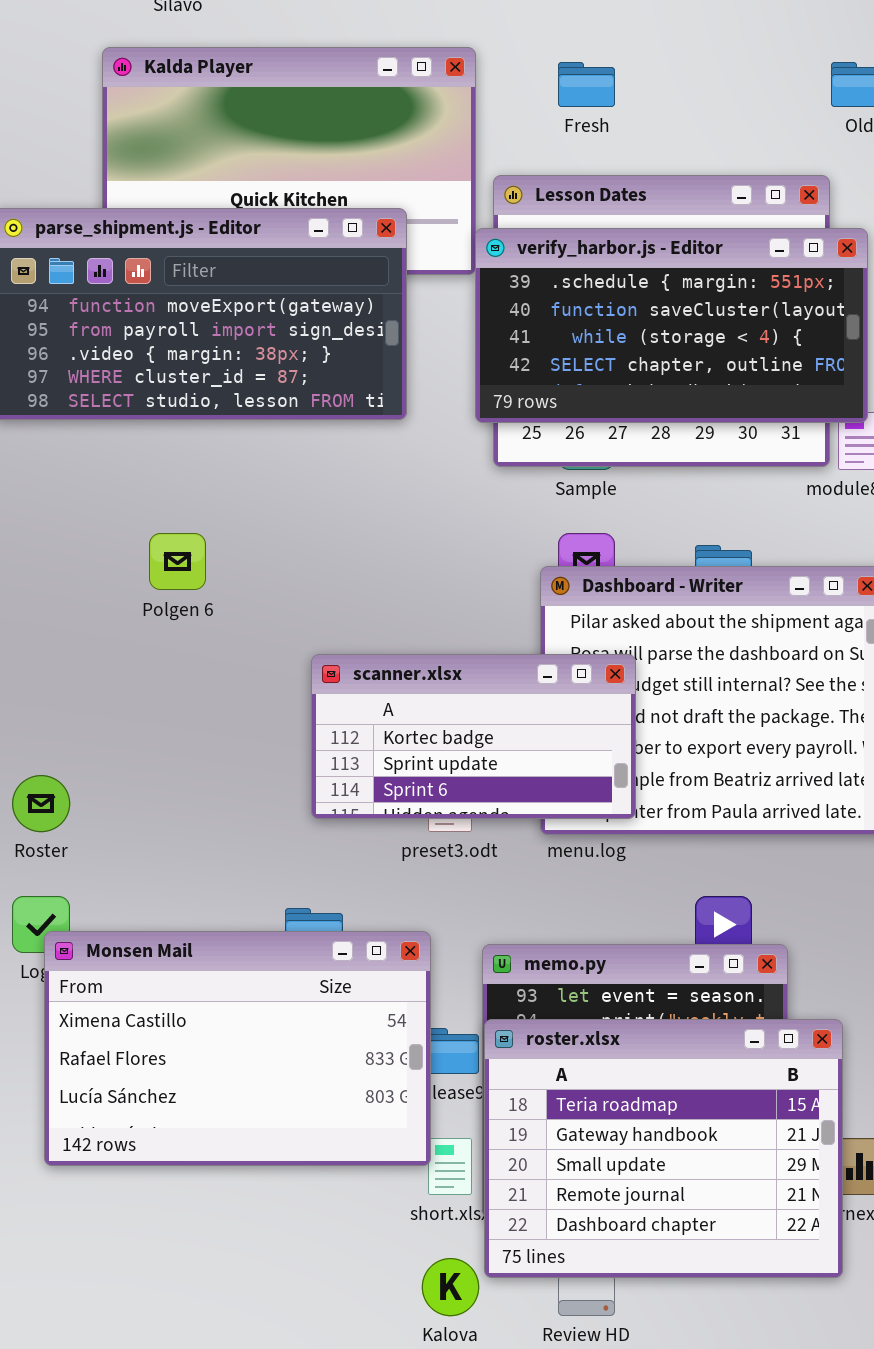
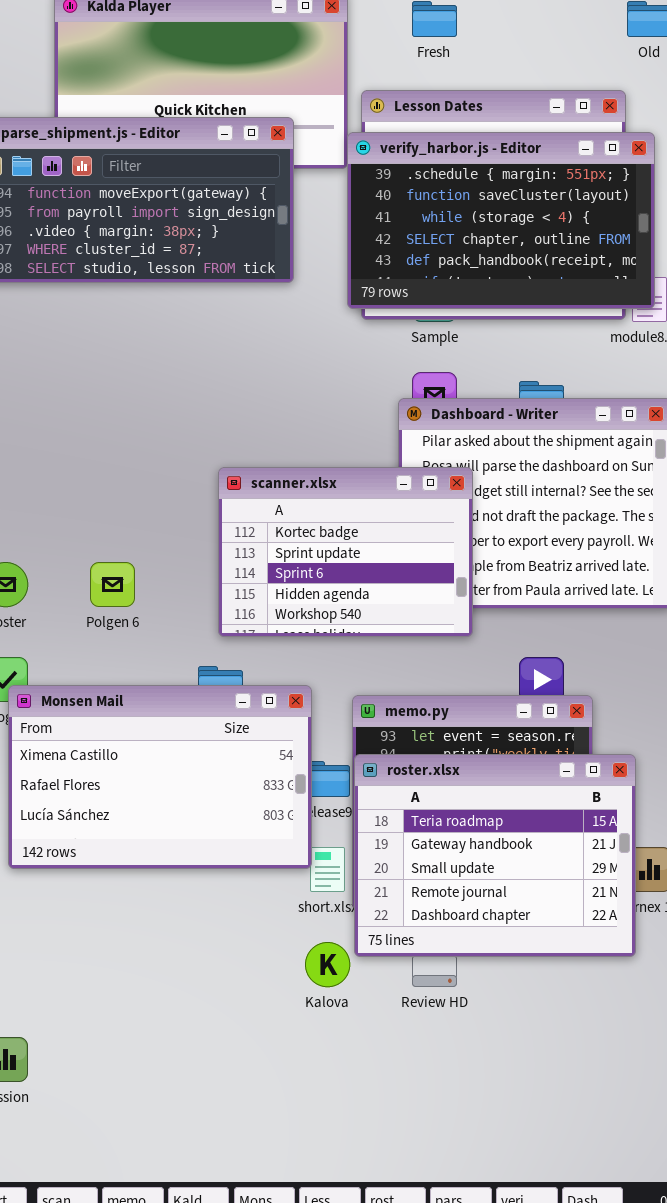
verify_harbor.js - Editor: [475,228,868,423] -> [347,132,655,309], resized
Polgen 6: [149,533,206,590] -> [90,562,135,607], moved
scanner.xlsx: [311,654,636,819] -> [218,467,473,637], resized

